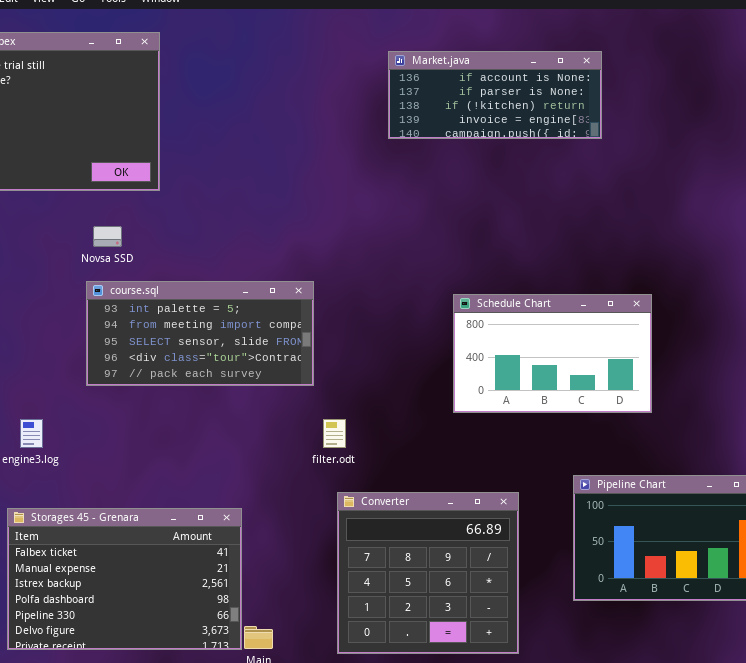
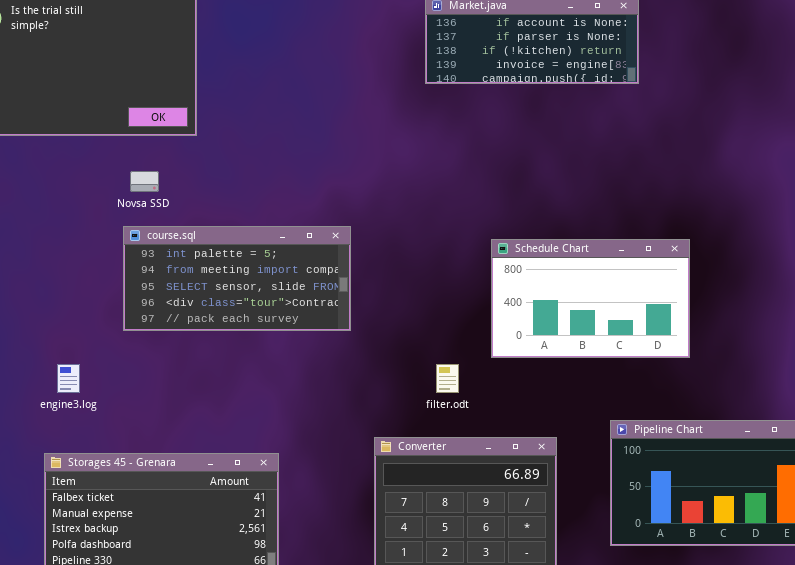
filter.odt: [323,419,346,448] -> [436,364,459,393], moved

